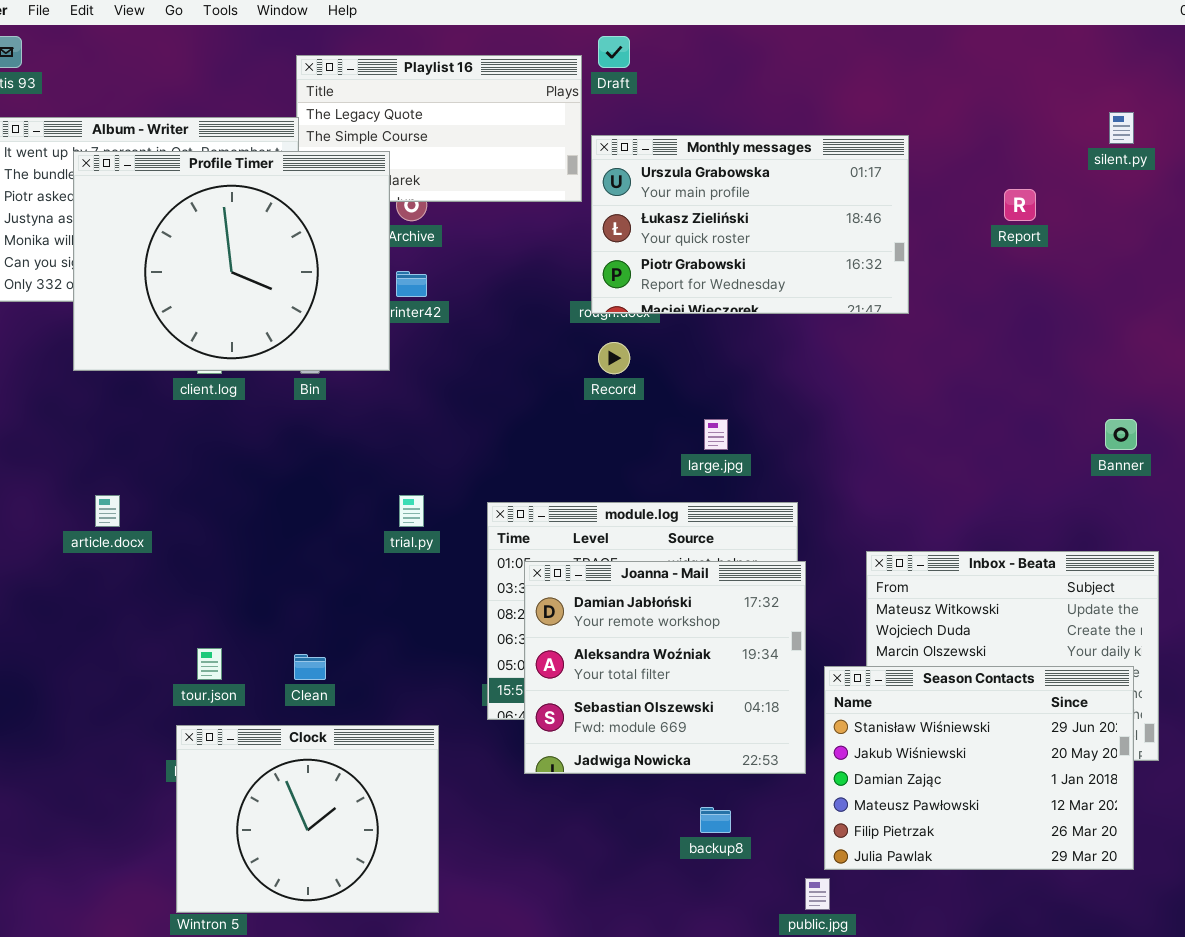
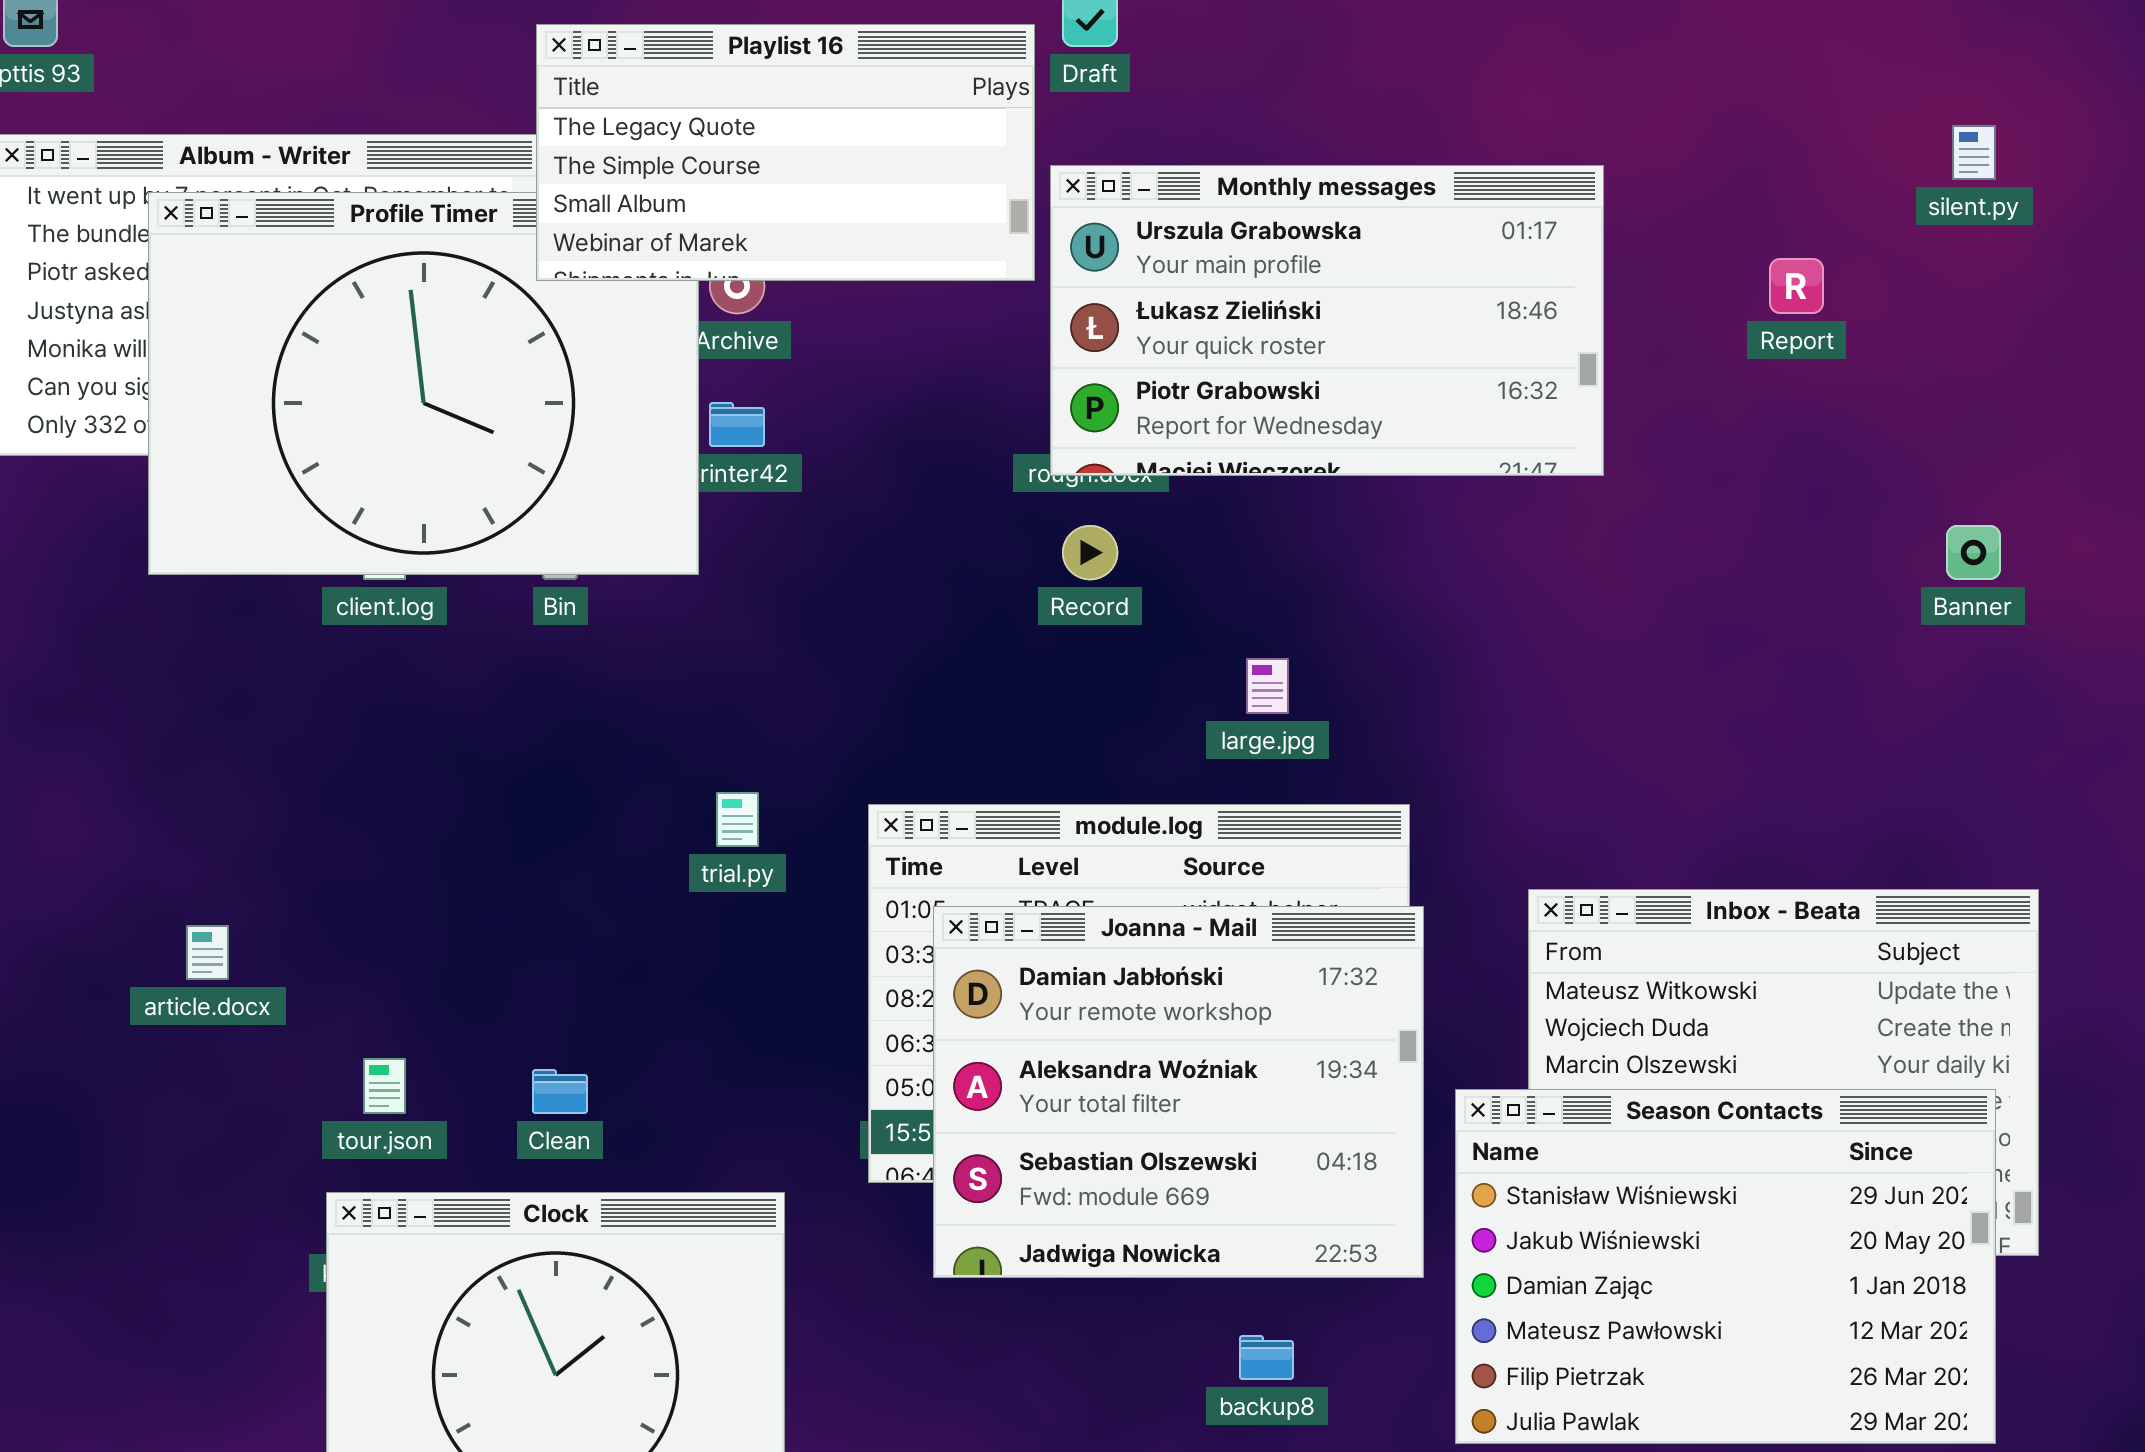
Playlist 16: [296,55,582,202] -> [536,24,1035,281], raised
Banner: [1105,419,1137,450] -> [1946,525,2001,580], moved
article.docx: [95,495,120,527] -> [186,925,229,980], moved

